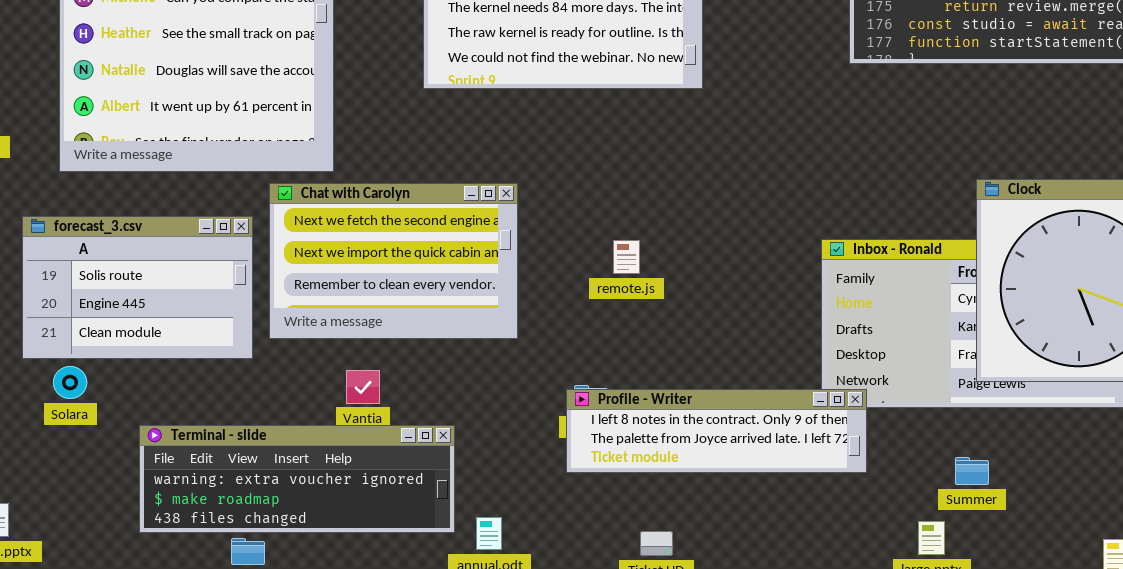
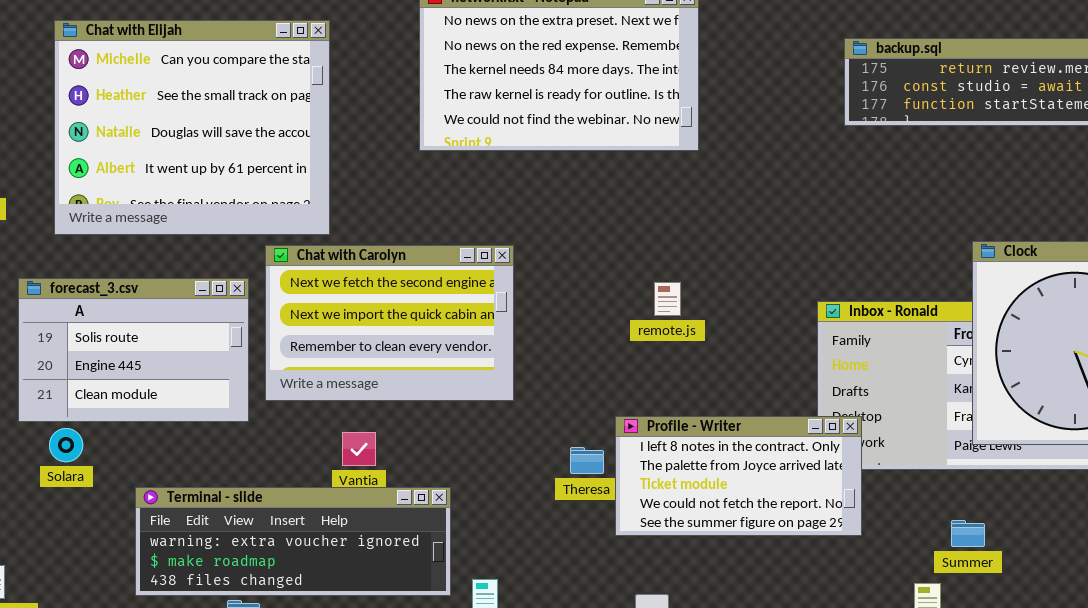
remote.js: [613,240,640,274] -> [654,282,681,316], moved
Profile - Writer: [566,389,867,473] -> [615,416,862,536], resized

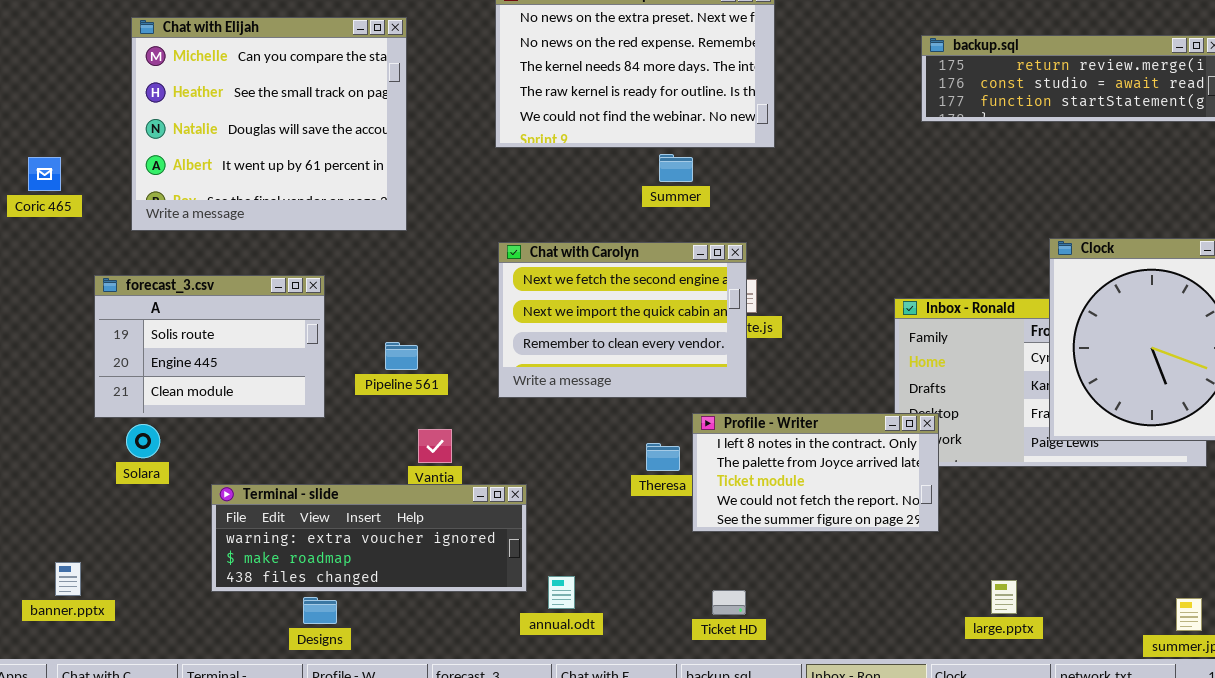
Chat with Carolyn: [265,245,514,401] -> [498,242,747,398], moved
Summer: [951,520,985,547] -> [659,154,693,182], moved

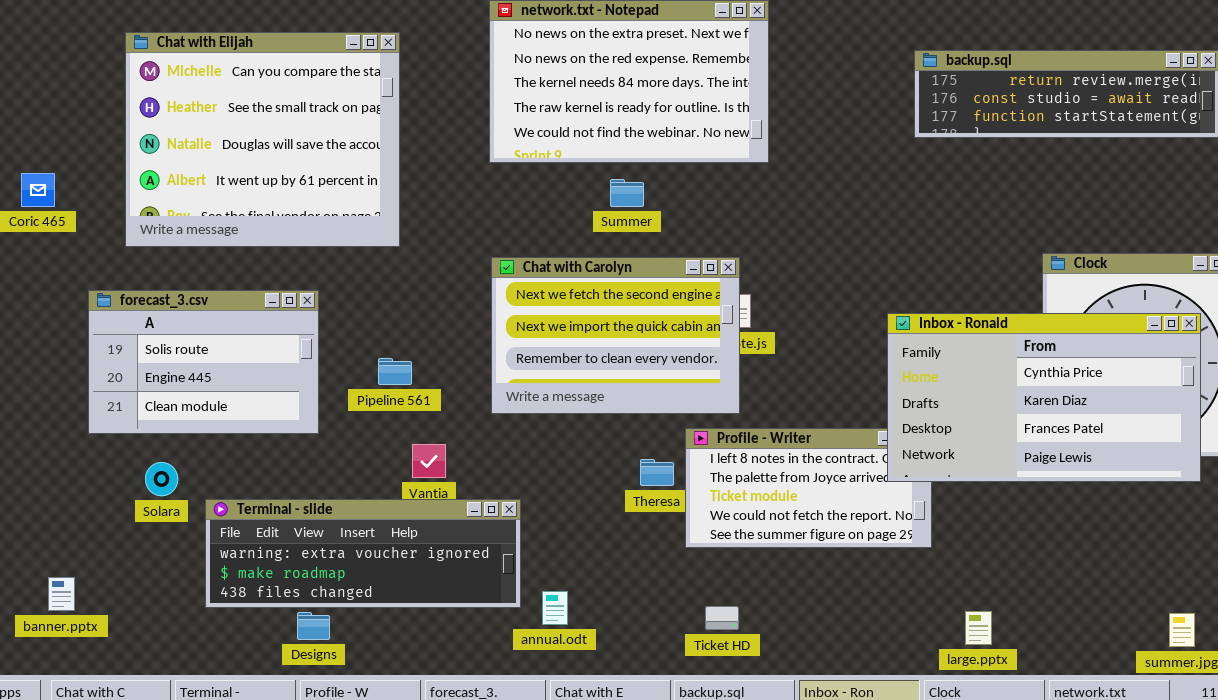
Summer: [659,154,693,182] -> [610,179,644,207], moved
Inbox - Ronald: [894,298,1207,467] -> [887,313,1201,482], raised
Solara: [126,424,160,458] -> [145,462,178,496], moved
large.pptx: [991,580,1017,614] -> [965,611,992,645], moved

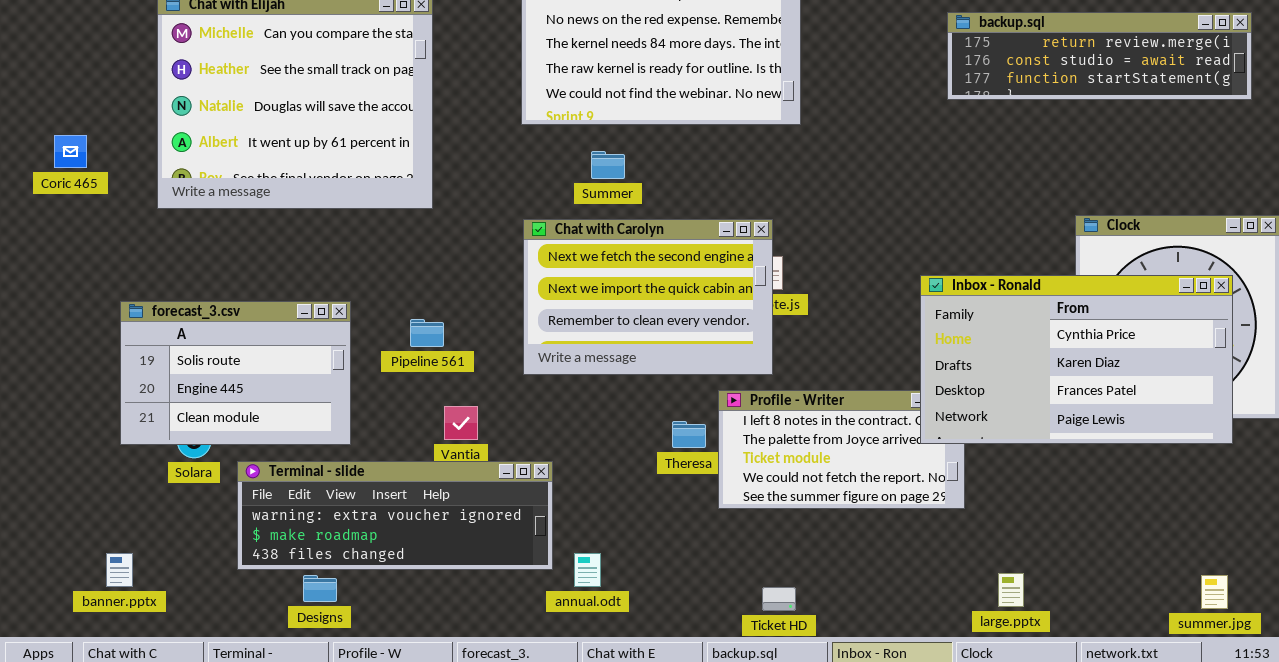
Summer: [610,179,644,207] -> [591,151,625,179], moved
forecast_3.csv: [88,290,319,434] -> [120,301,351,445], moved
banner.pptx: [48,577,75,611] -> [106,553,133,587], moved
Ticket HD: [705,606,739,630] -> [762,587,796,611], moved
Designs: [297,612,330,640] -> [303,575,337,602], moved

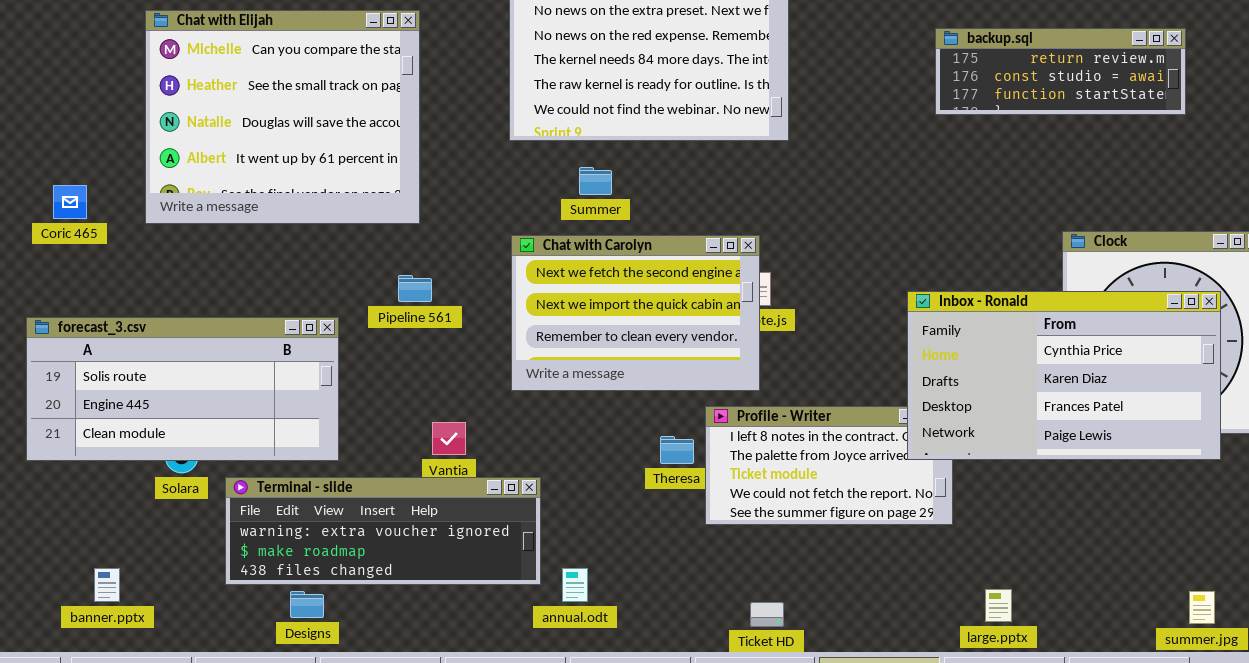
backup.sql: [947,12,1252,100] -> [935,28,1186,115], resized
Coric 465: [54,135,87,168] -> [53,185,87,219], moved
forecast_3.csv: [120,301,351,445] -> [26,317,339,461], resized
Pipeline 561: [410,319,444,347] -> [398,275,432,302], moved

